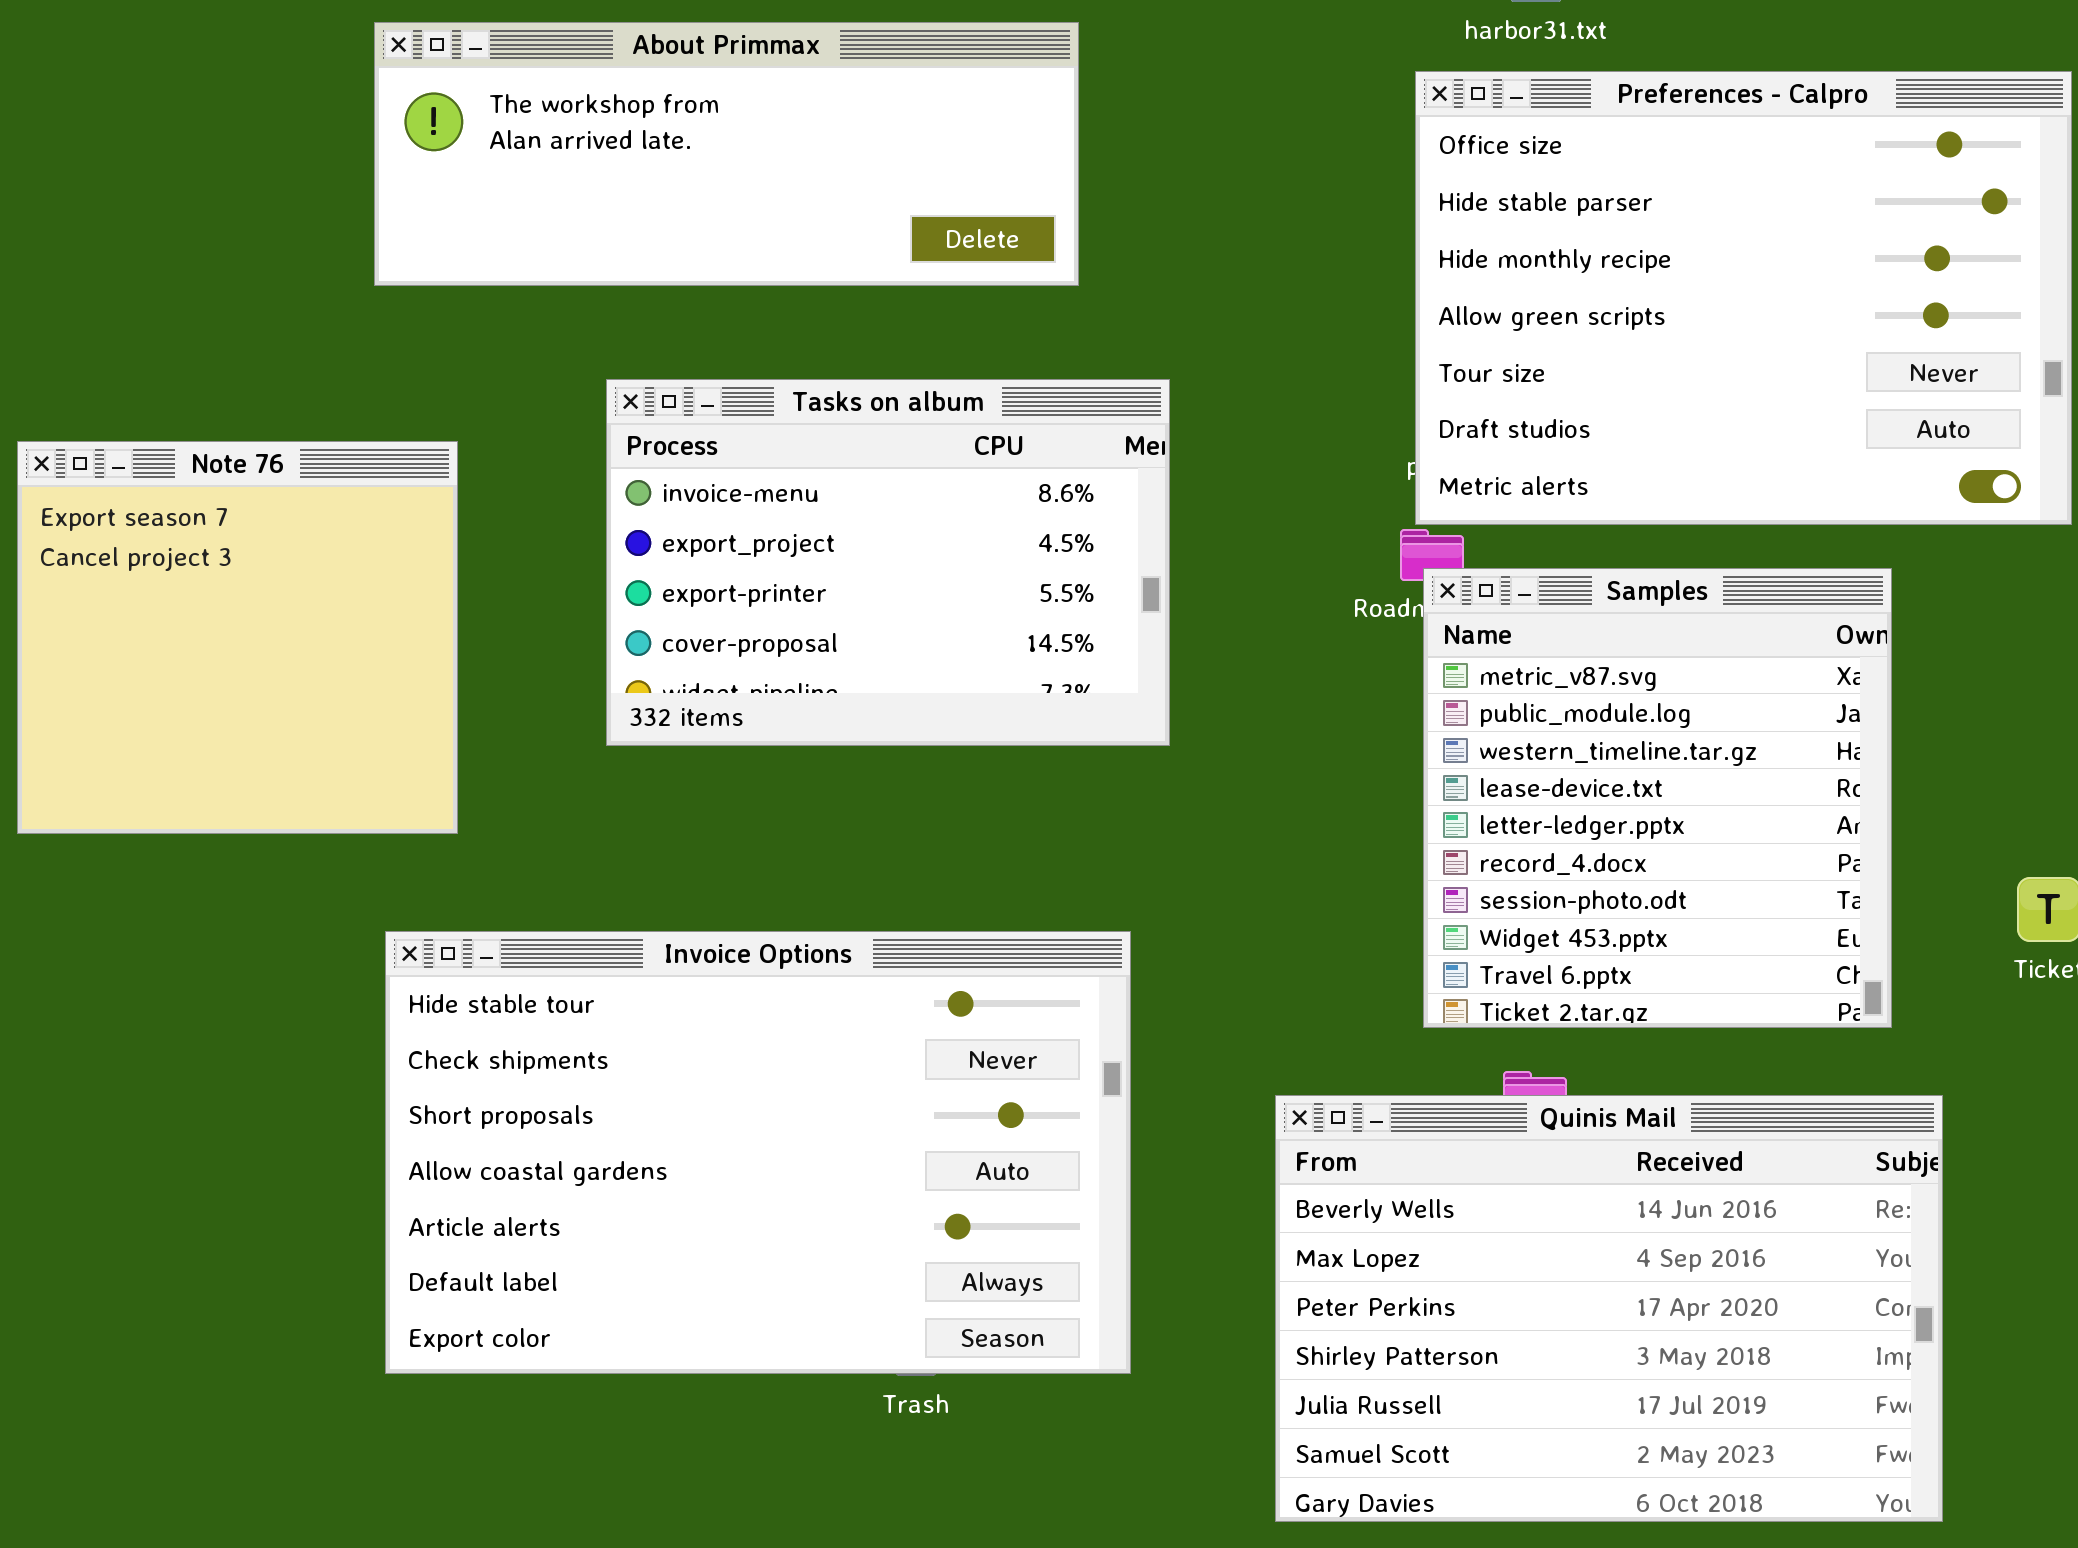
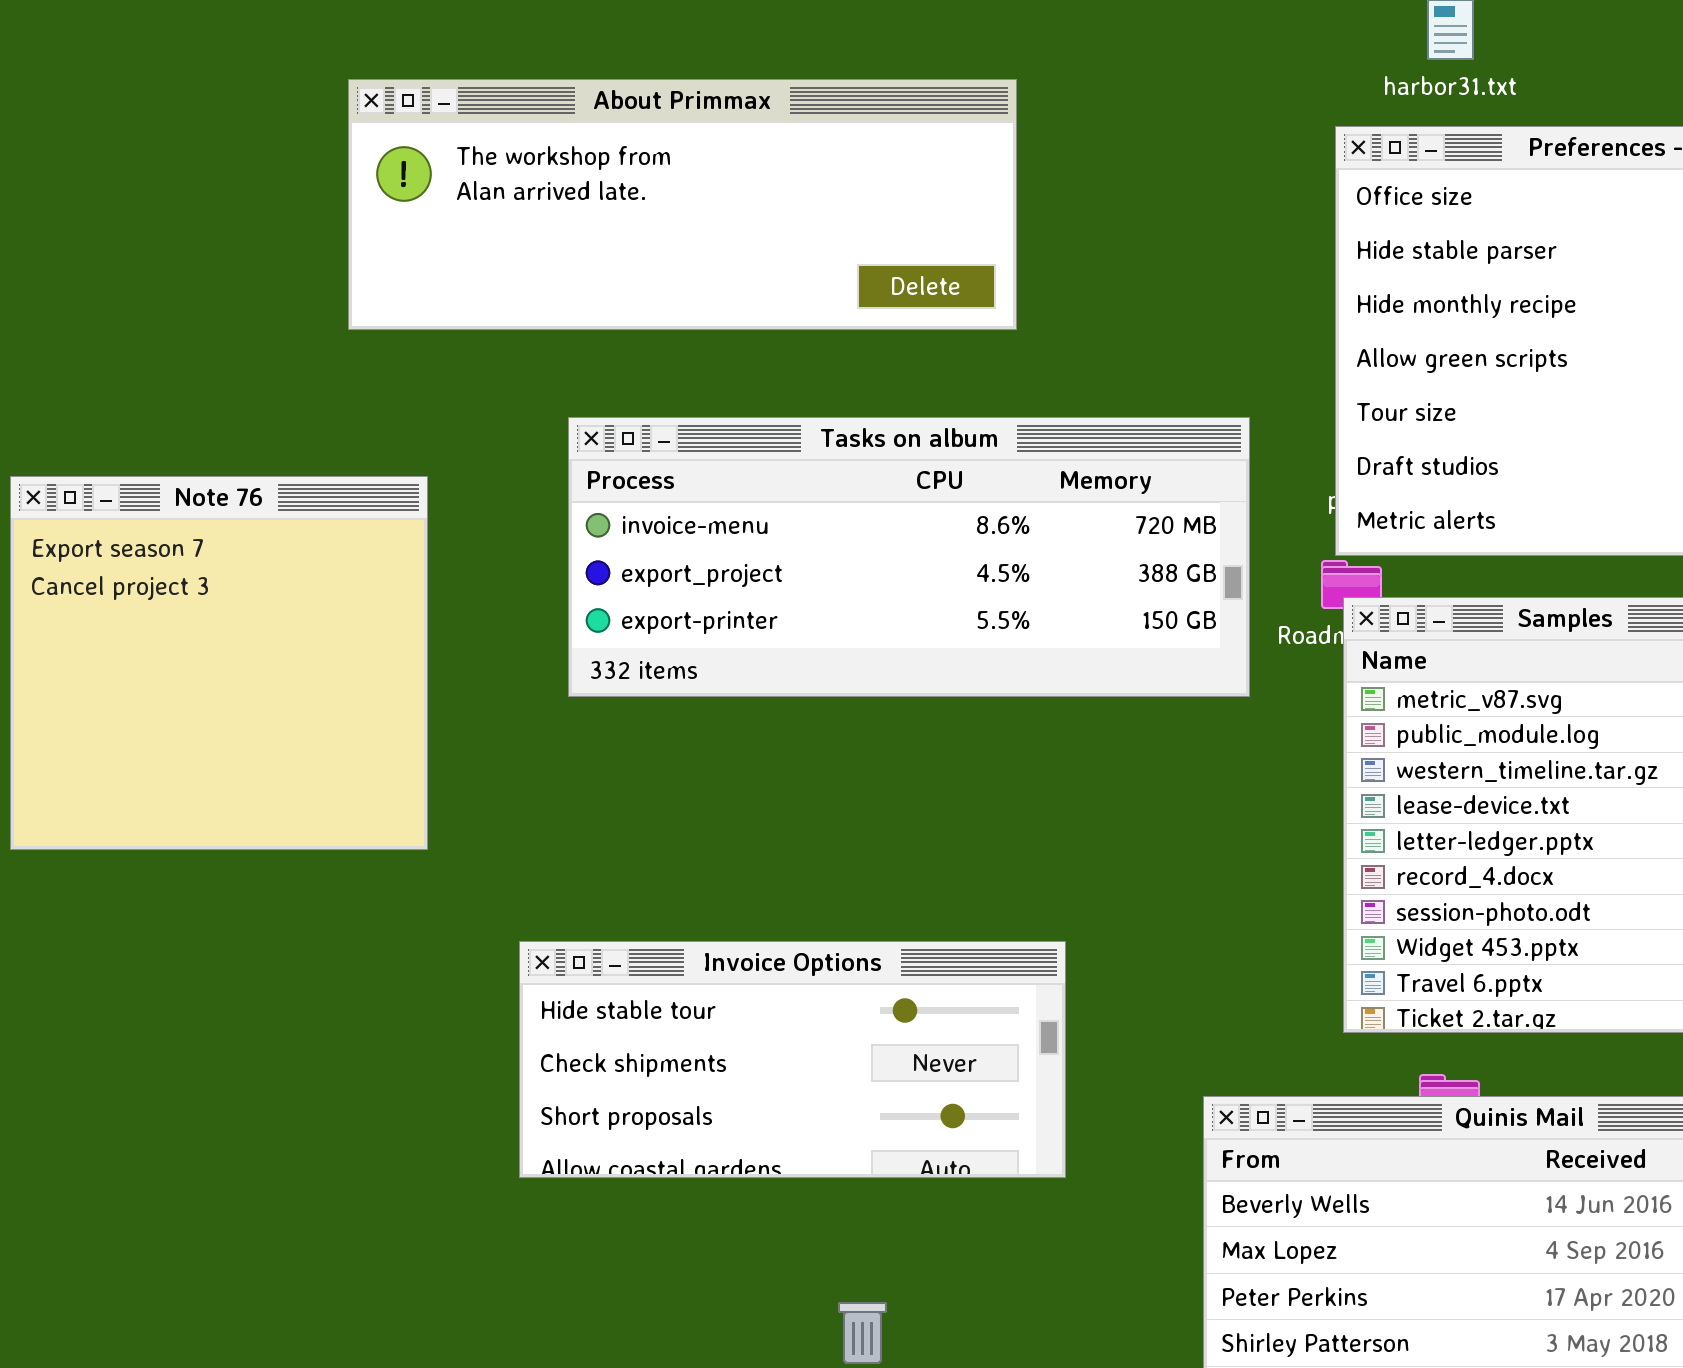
Tasks on album: [606,379,1170,746] -> [568,417,1250,697], resized
Invoice Options: [385,931,1131,1374] -> [519,941,1066,1178], resized

